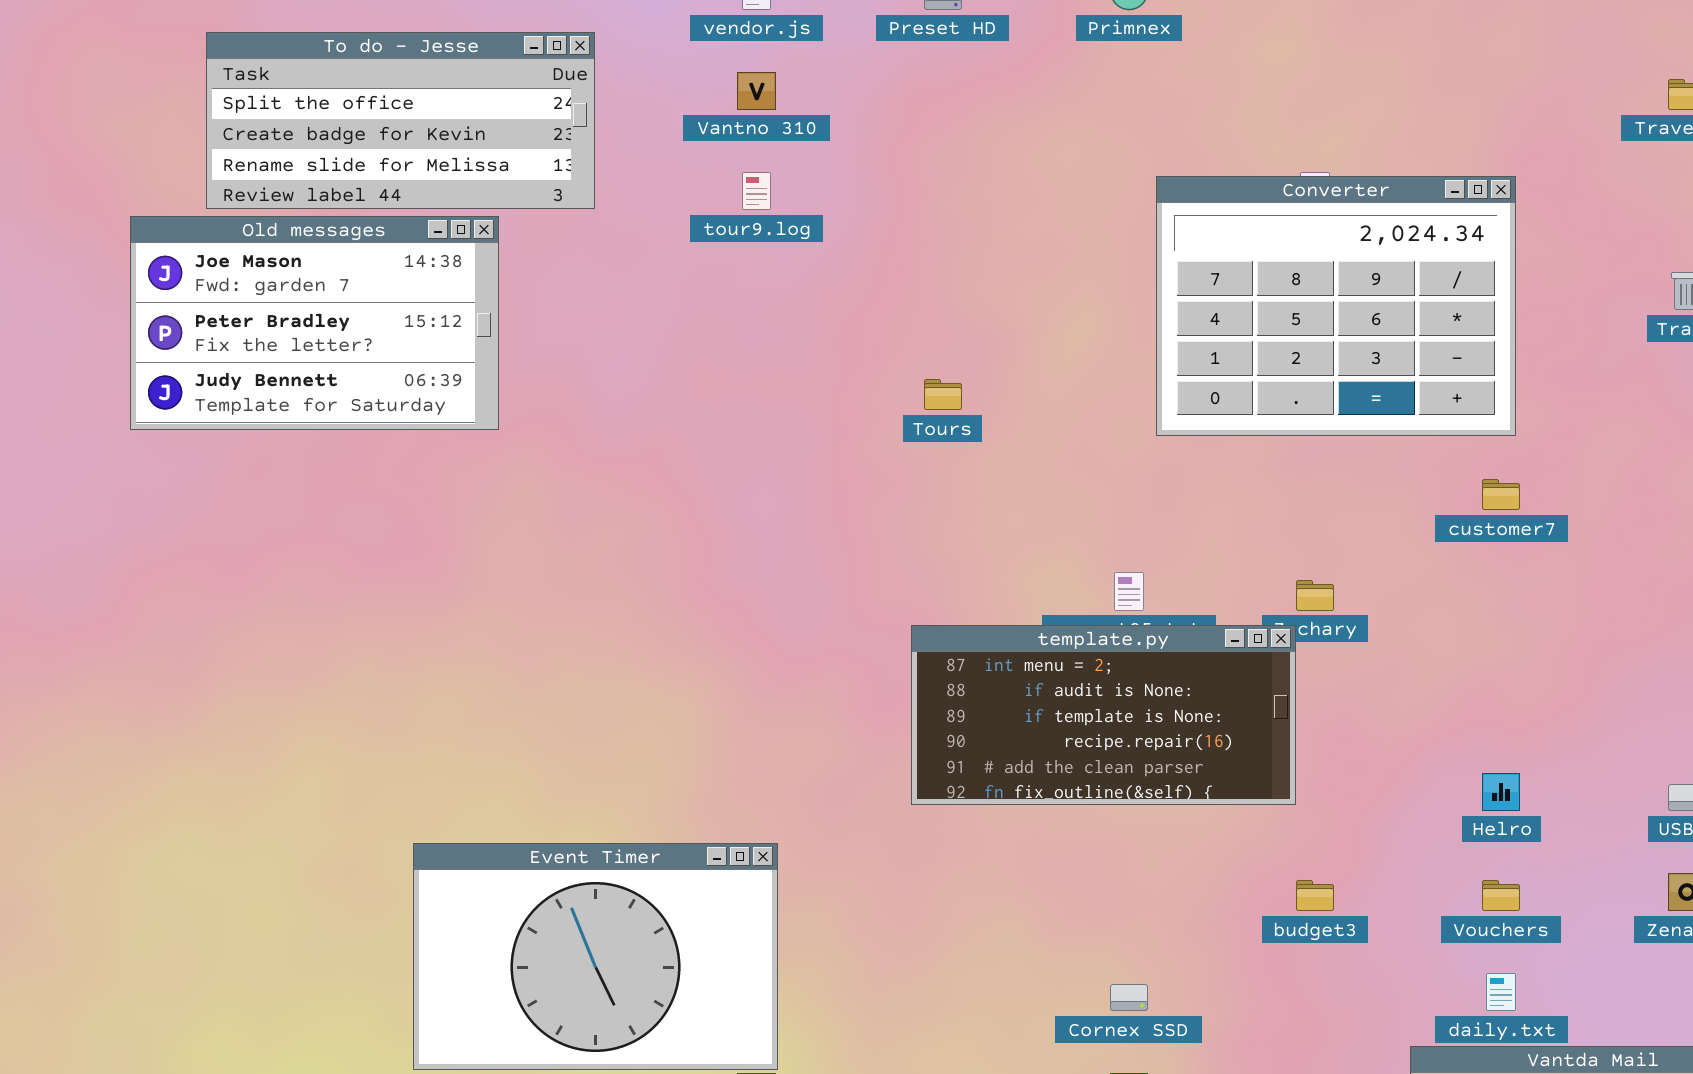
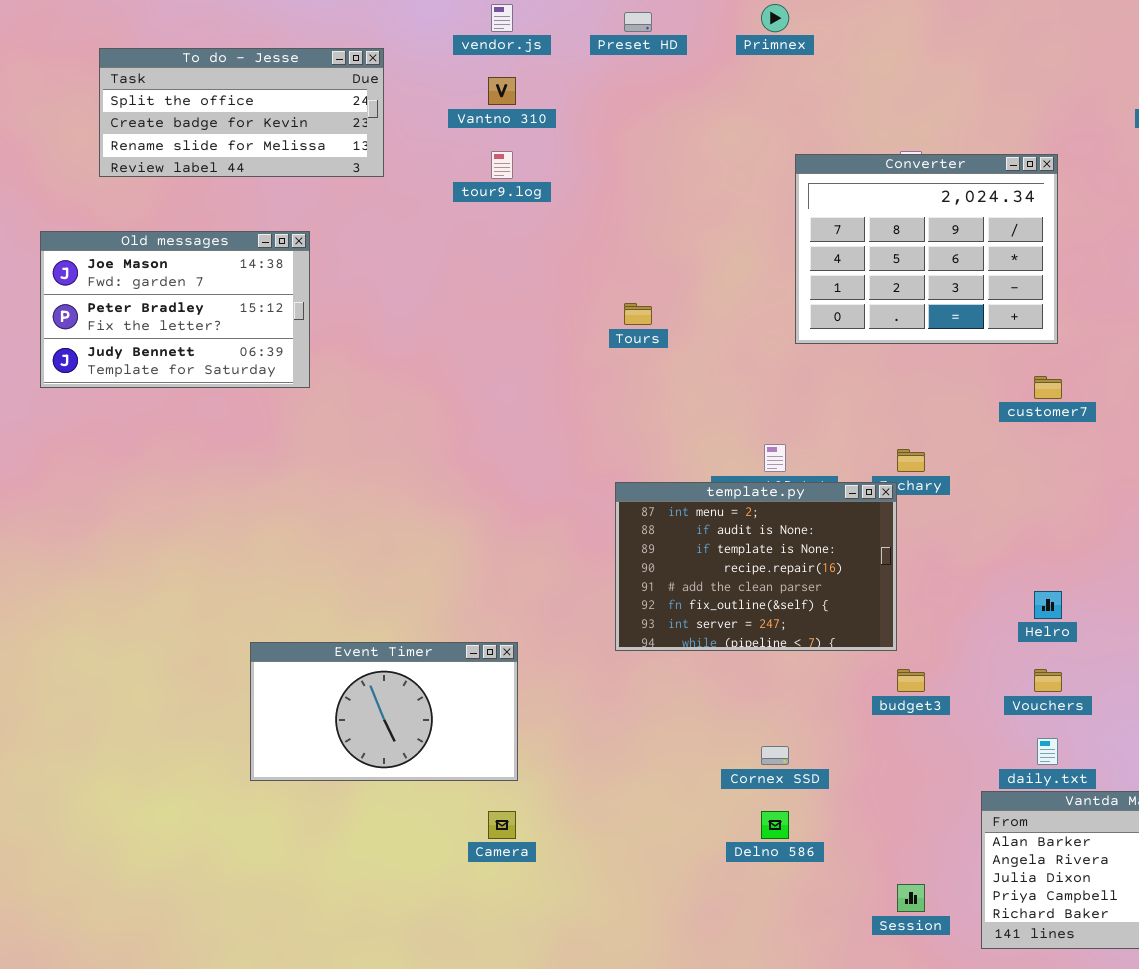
Old messages: [130,216,499,430] -> [40,231,310,388], moved
template.py: [911,625,1296,805] -> [615,482,897,651], resized
Event Timer: [413,843,778,1070] -> [250,642,518,781], resized

